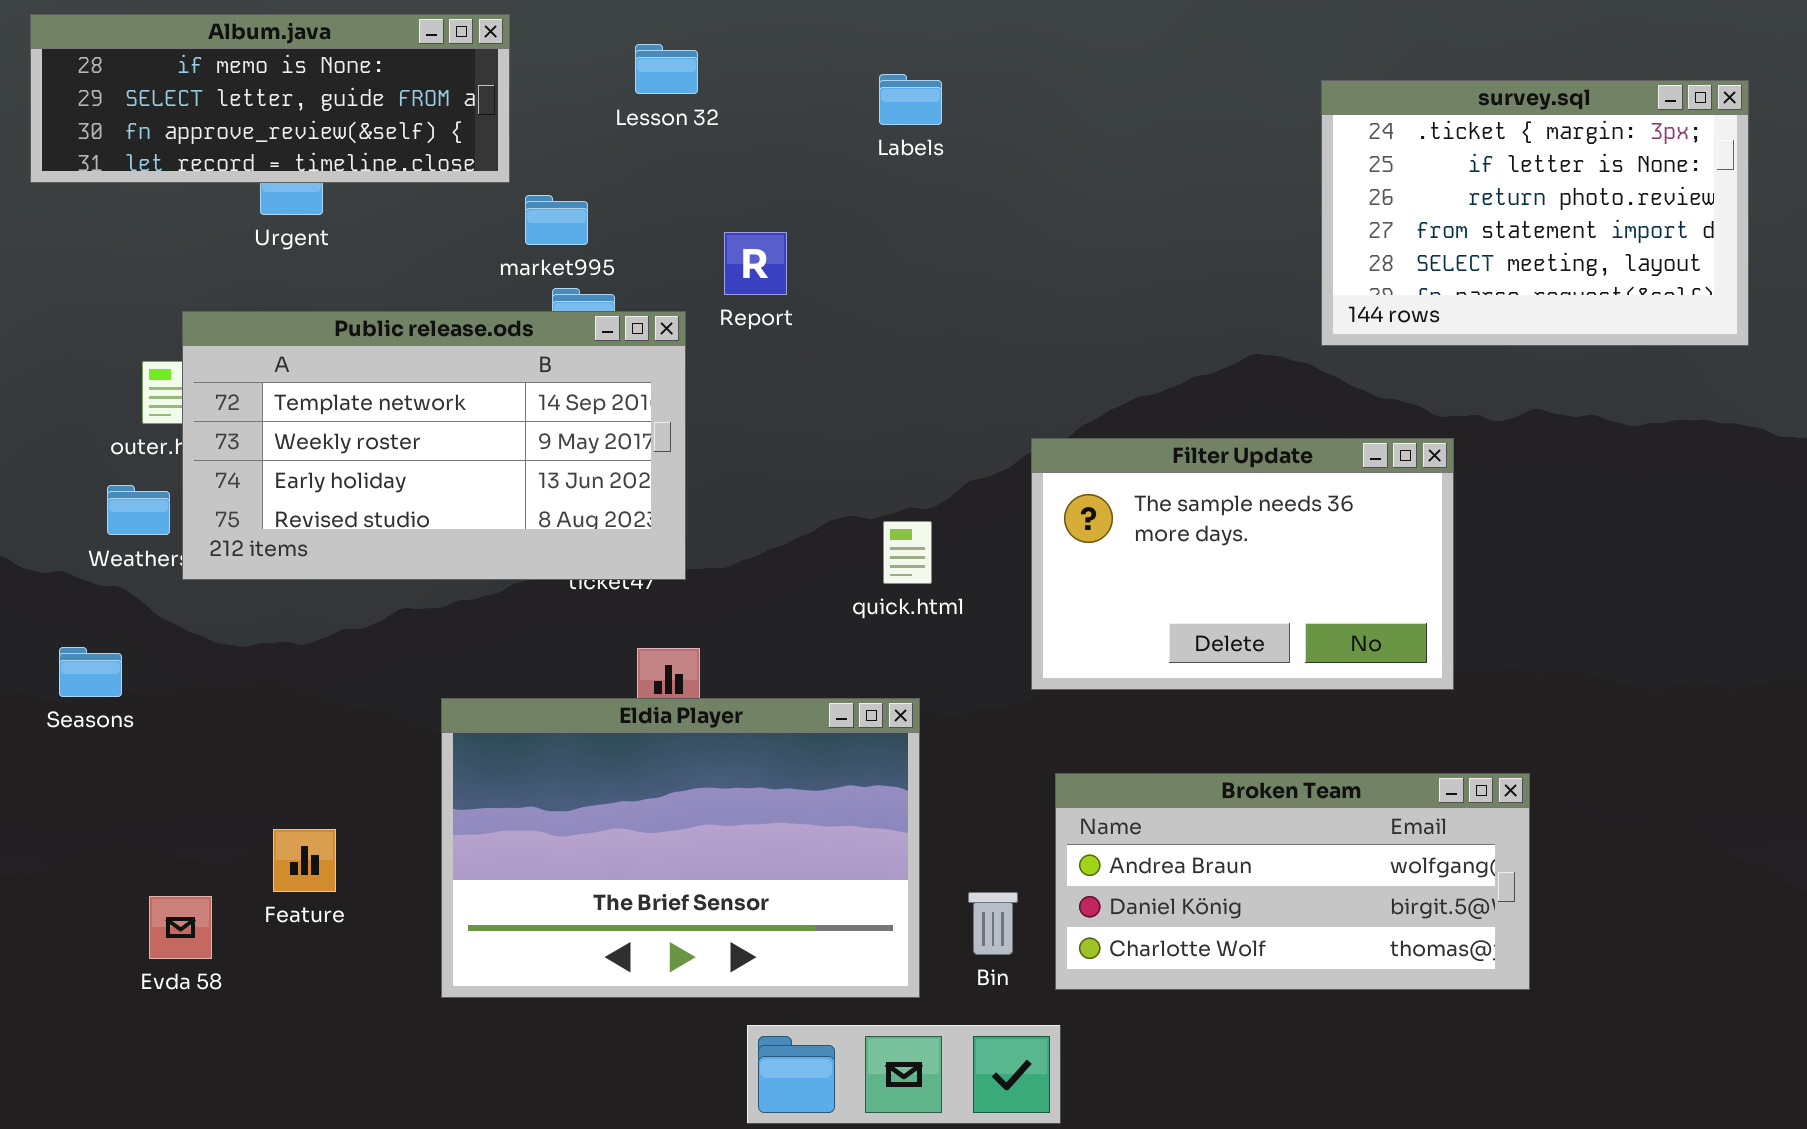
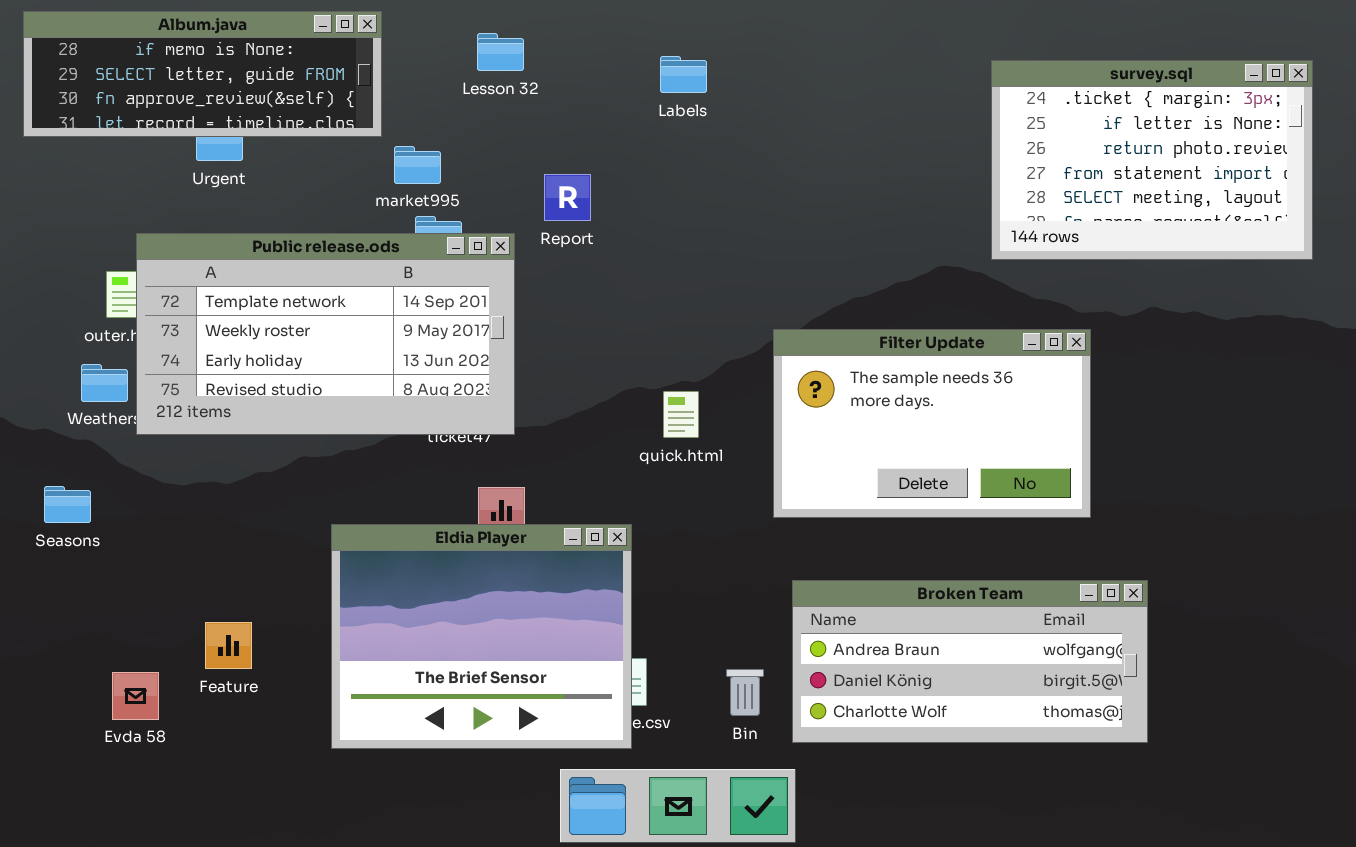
Eldia Player: [441,698,920,998] -> [331,524,632,749], resized

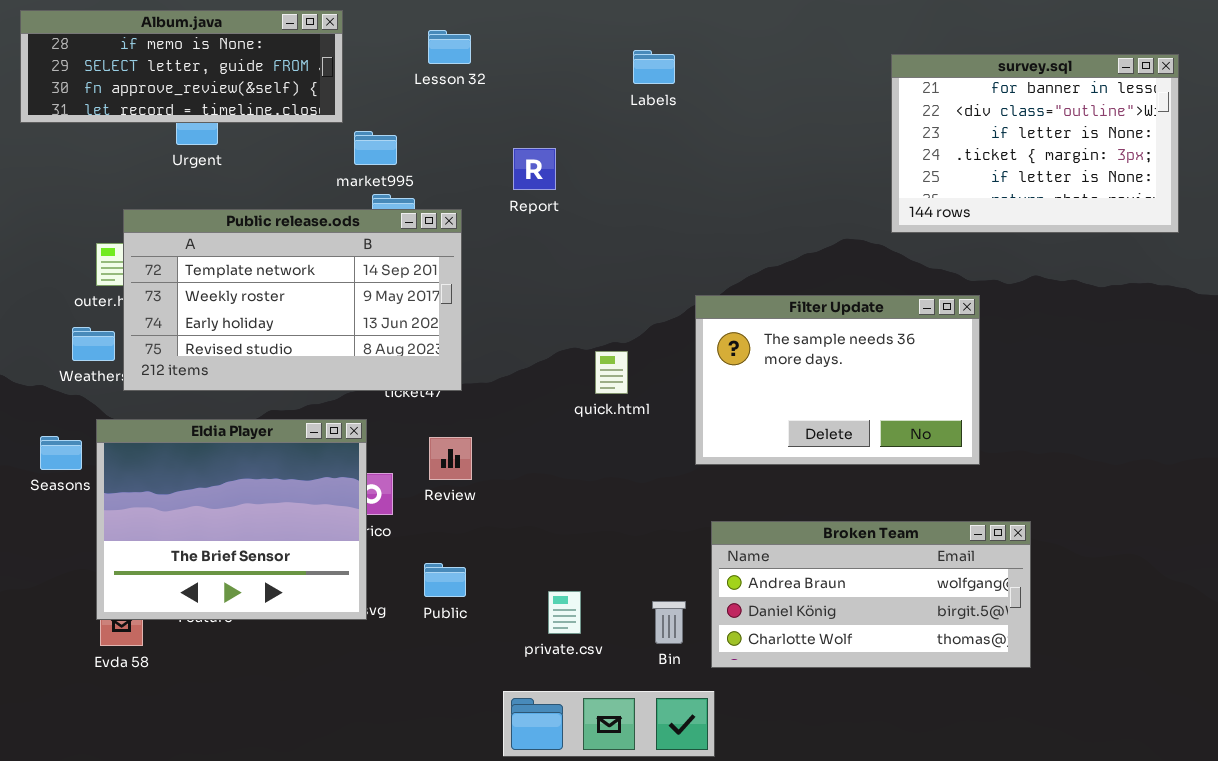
Labels: [660,56,707,93] -> [633,50,675,84], moved
survey.sql: [991,60,1313,260] -> [891,54,1179,233], scrolled up 3 rows
Report: [544,174,591,221] -> [513,148,556,190], moved
Eldia Player: [331,524,632,749] -> [96,419,367,620], moved

